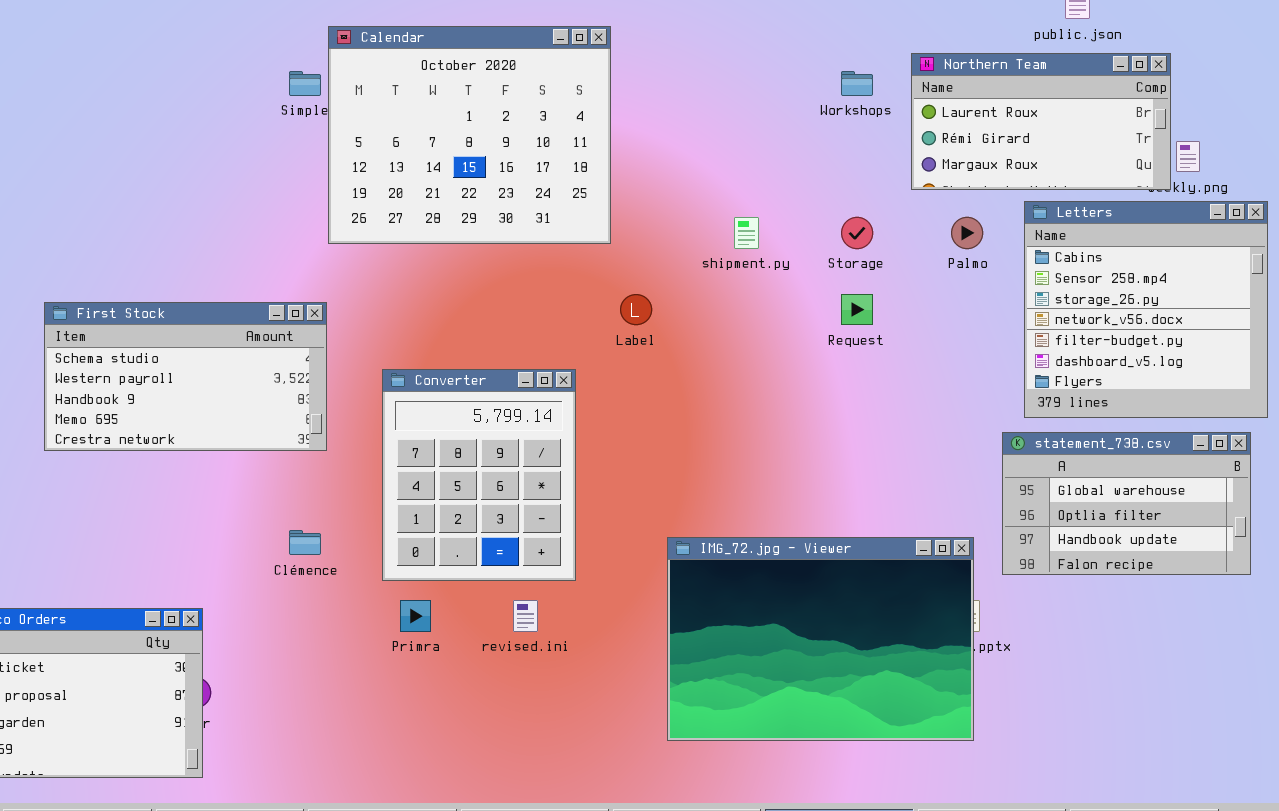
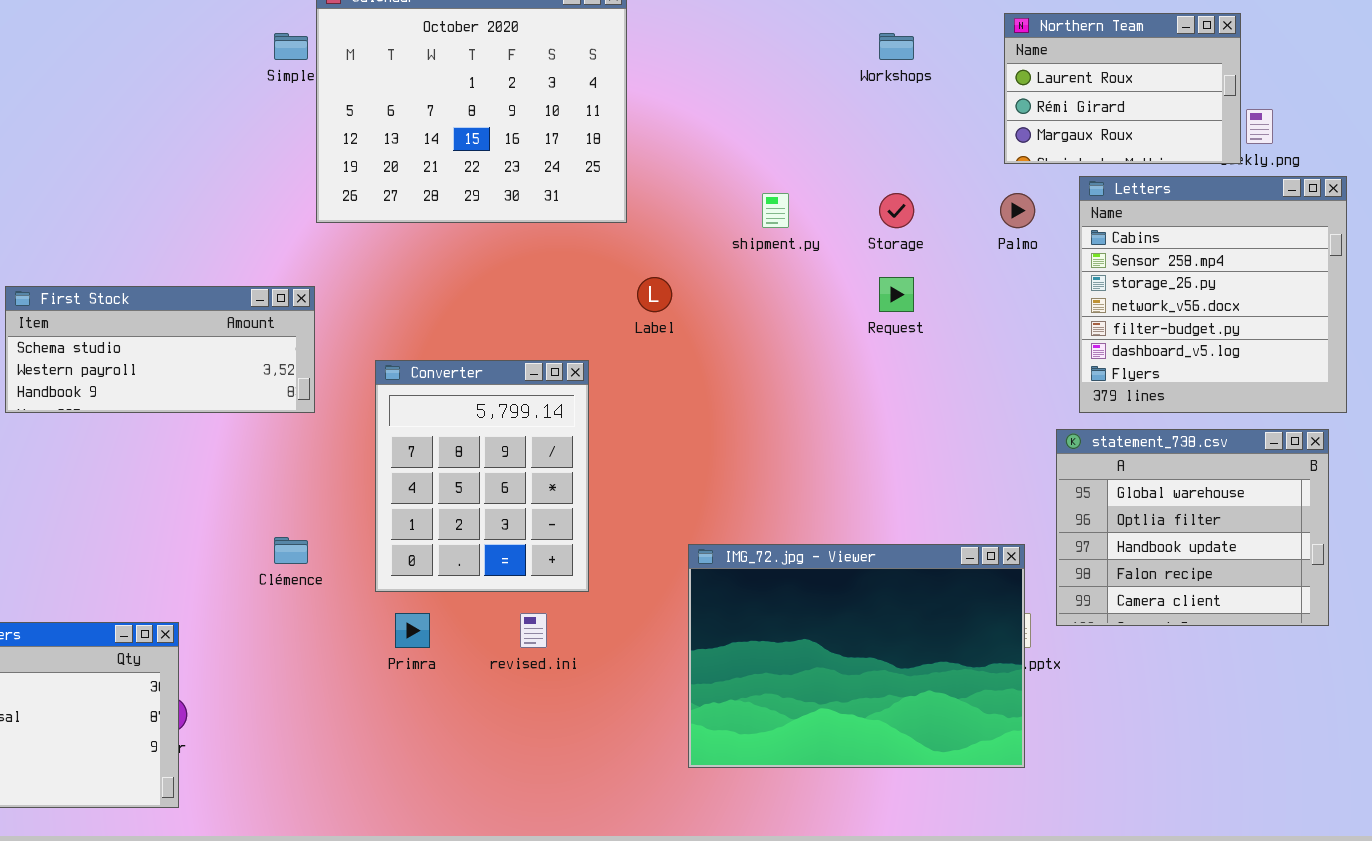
Northern Team: [911,53,1171,190] -> [1004,13,1241,164], resized
First Stock: [44,302,327,451] -> [5,286,315,413], resized
statement_738.csv: [1002,432,1251,575] -> [1056,429,1329,626], resized

